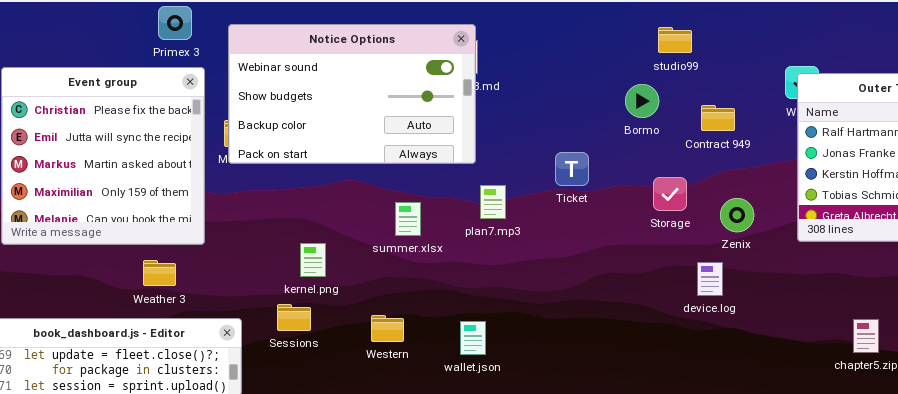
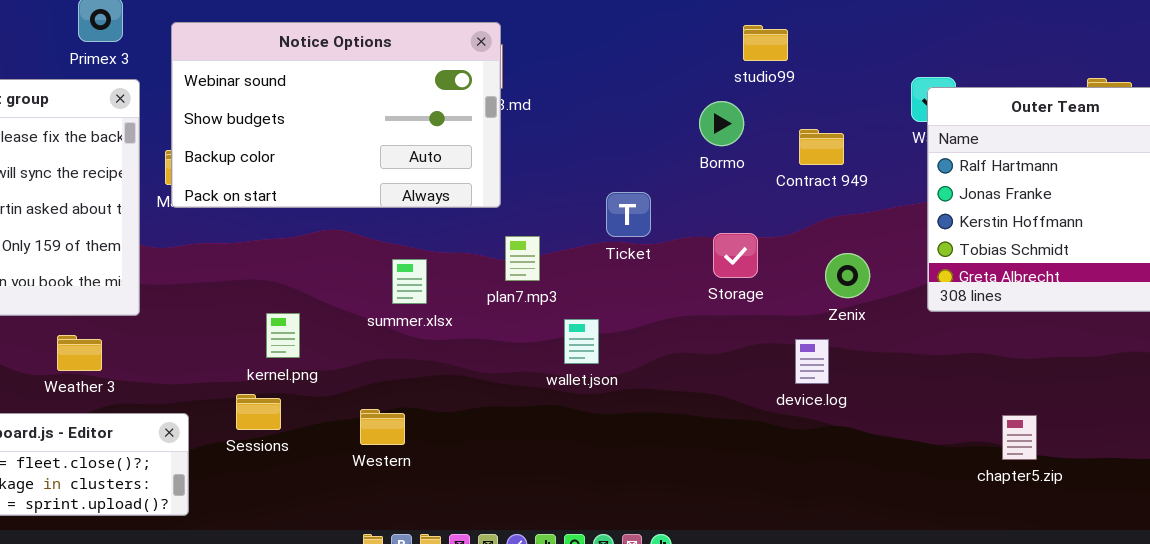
Storage: [653,177,687,211] -> [713,233,758,278], moved
wallet.json: [460,321,486,355] -> [564,319,599,364], moved

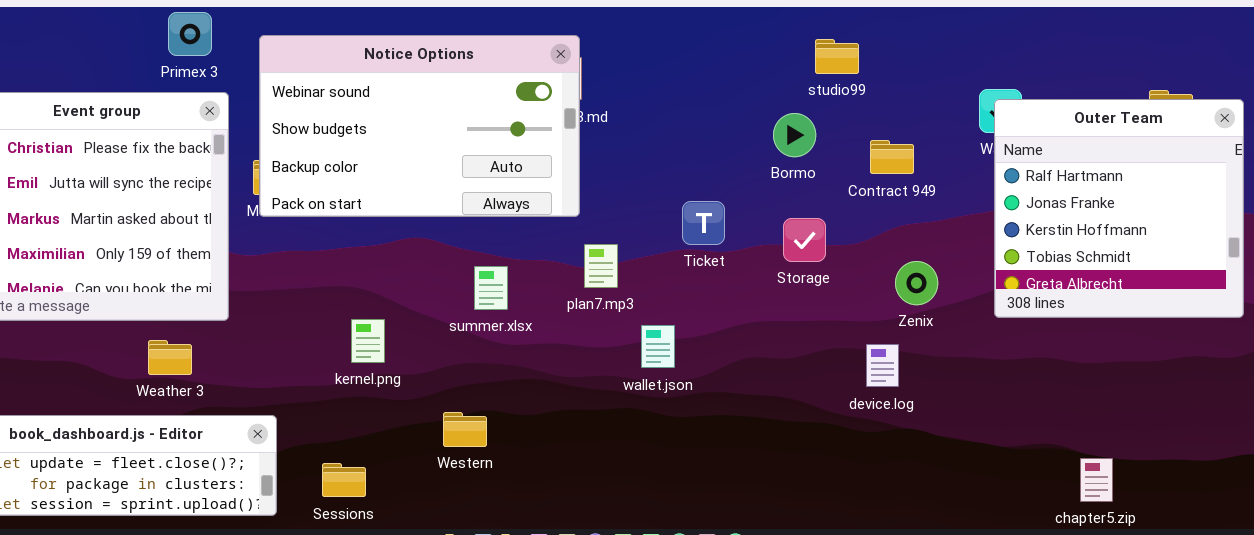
Storage: [713,233,758,278] -> [783,218,826,262], moved
Sessions: [236,394,281,430] -> [322,463,366,497], moved
chapter5.zip: [1002,415,1037,460] -> [1080,458,1113,502], moved

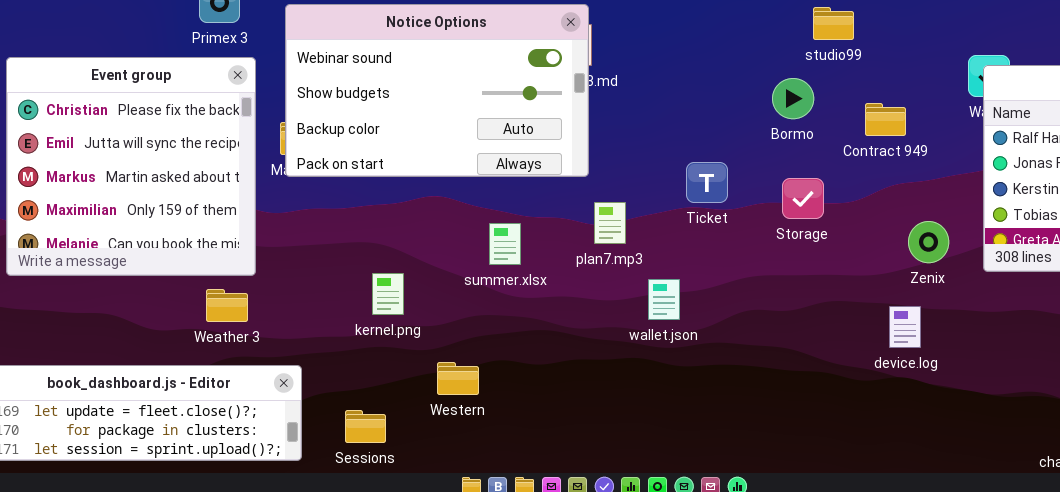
Zenix: [895,261,938,305] -> [908,221,949,263], moved
Weather 3: [148,340,192,375] -> [206,289,248,322], moved
device.log: [866,344,899,387] -> [889,306,921,348], moved
Western: [443,412,487,447] -> [437,362,479,395], moved

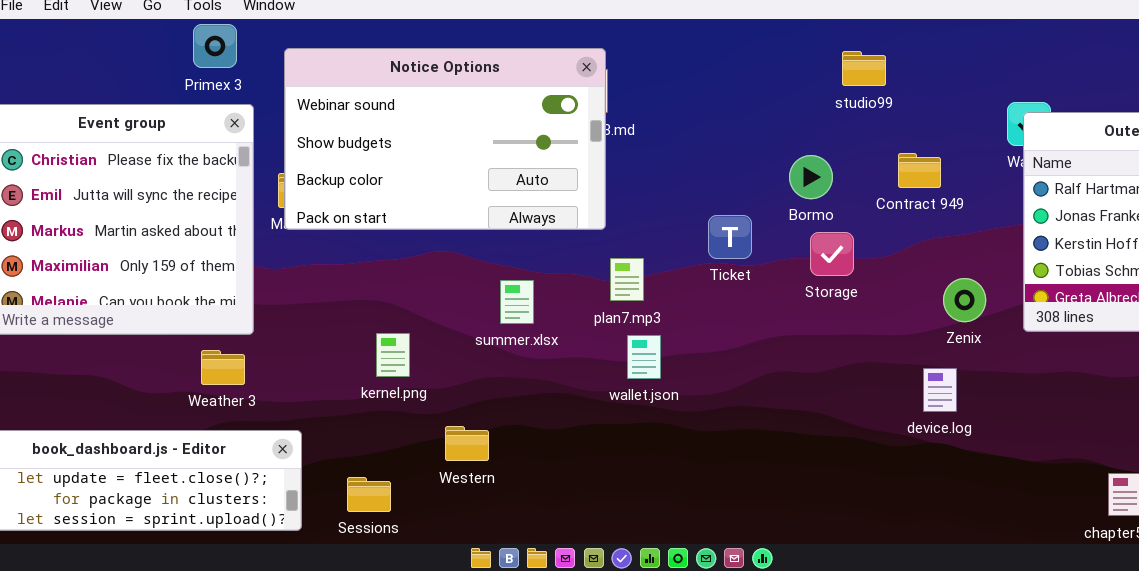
Bormo: [772,78,814,119] -> [789,155,833,199], moved
wallet.json: [648,279,680,320] -> [627,335,661,379], moved

